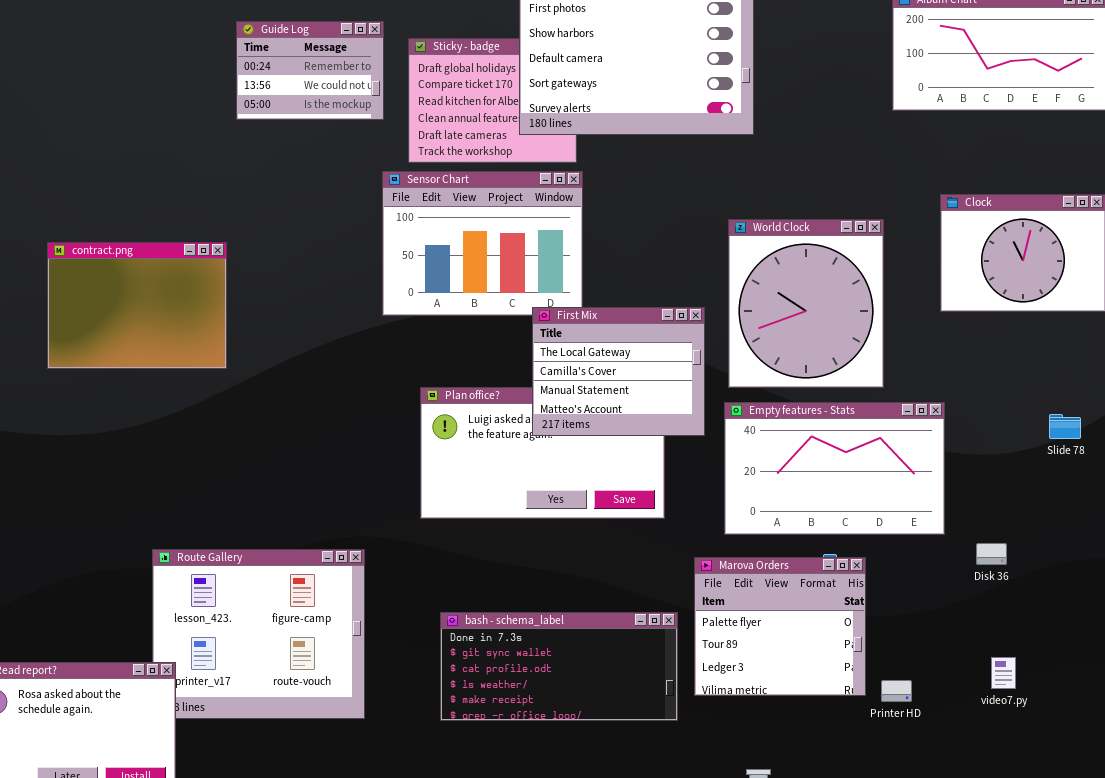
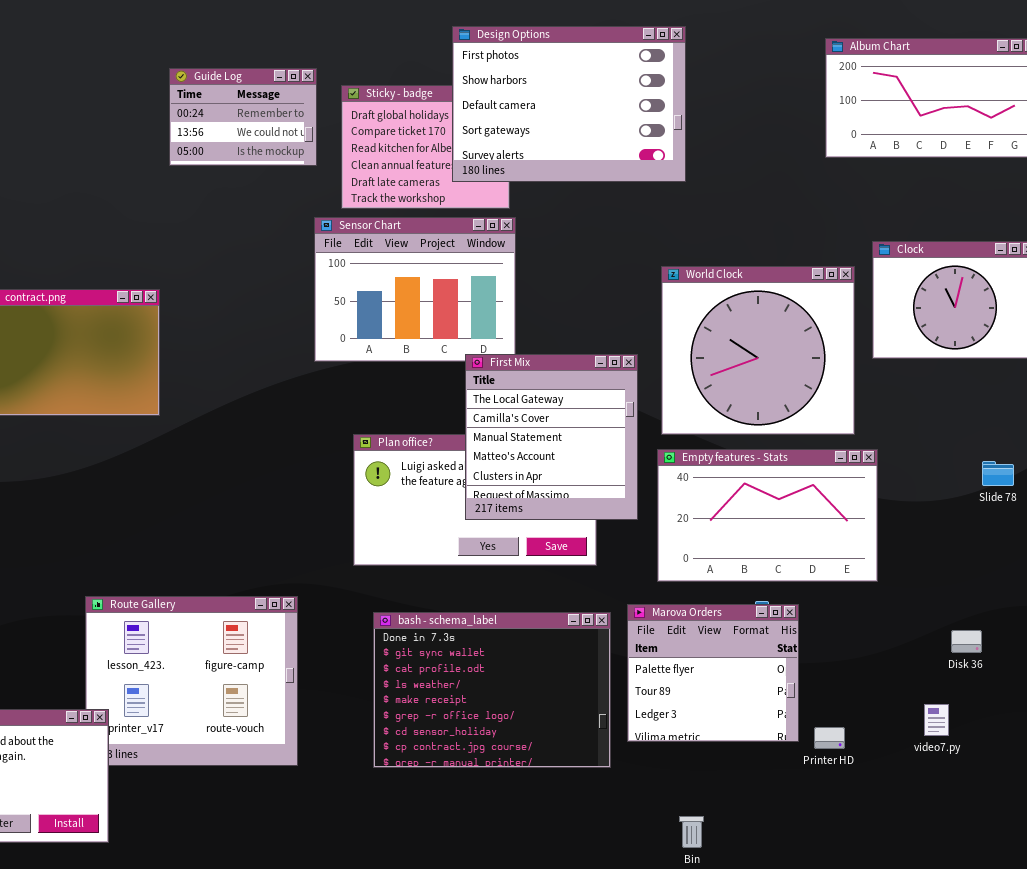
World Clock: [728,219,884,388] -> [661,266,855,435], resized
First Mix: [532,307,705,436] -> [465,354,638,520], resized
Disk 36: [976,543,1007,565] -> [951,630,982,653], moved
bash - schema_label: [440,612,678,721] -> [373,612,611,768], resized

